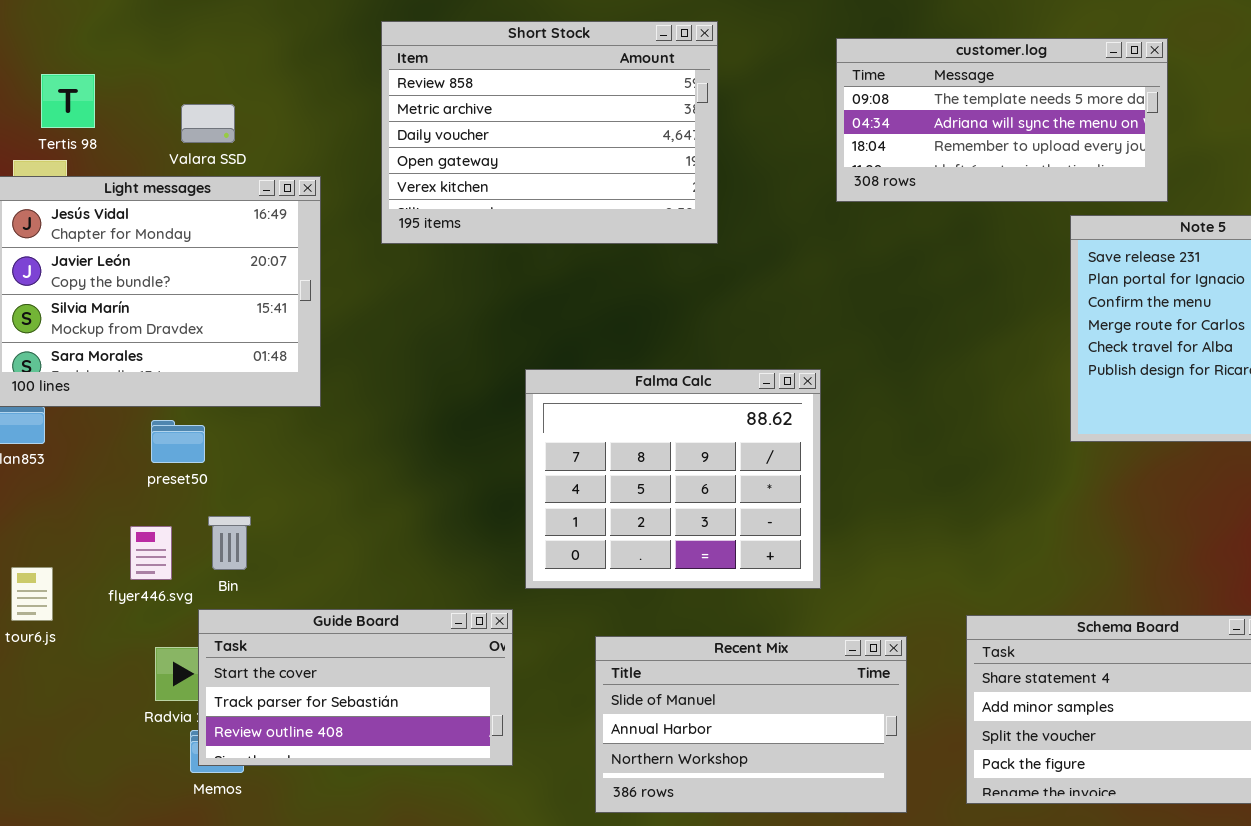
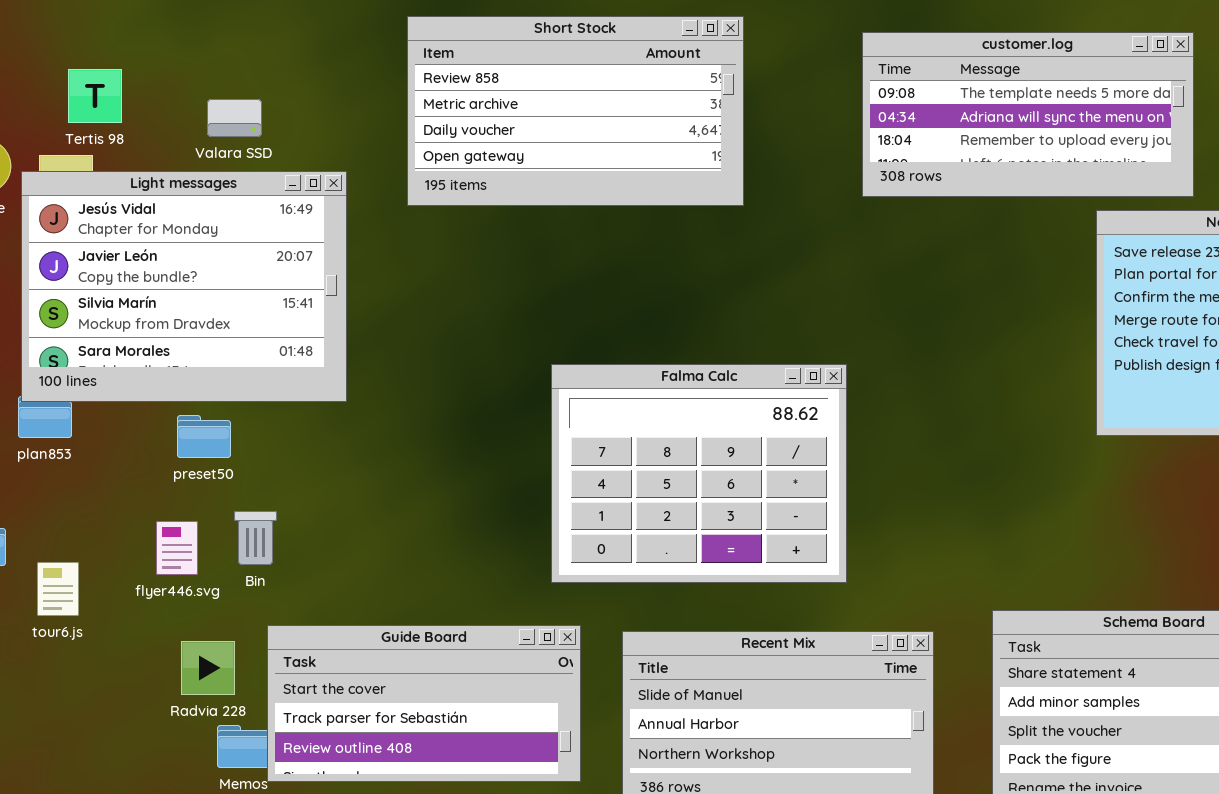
Short Stock: [381,21,718,244] -> [407,16,744,206], resized
Guide Board: [198,609,513,766] -> [267,625,581,782], moved

